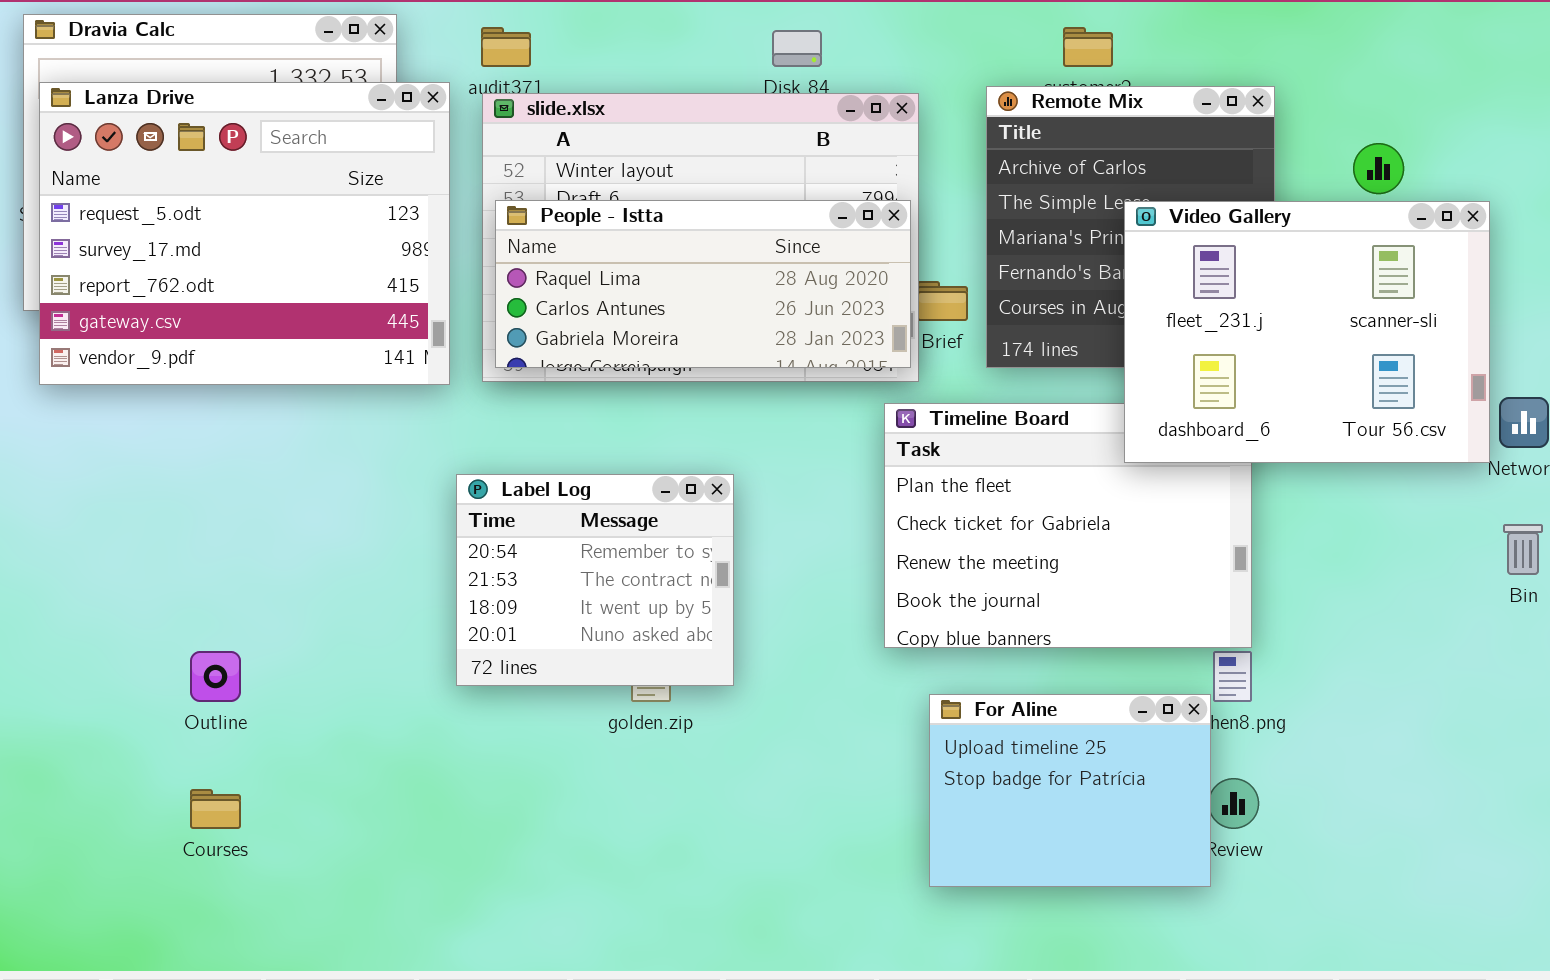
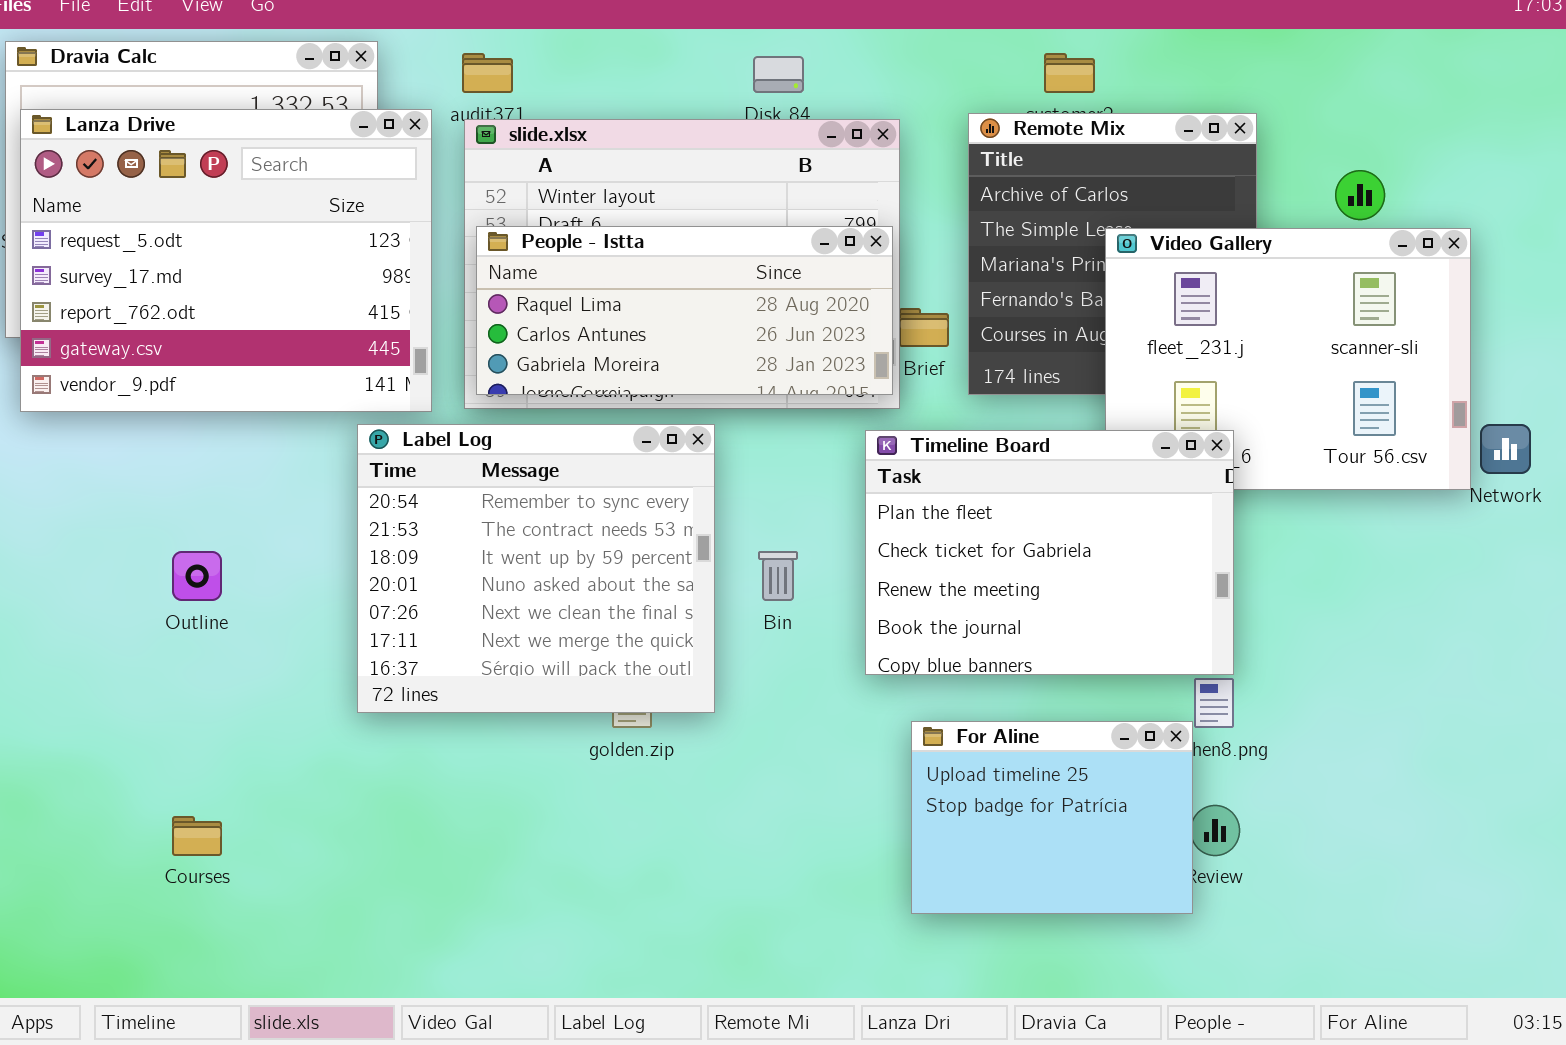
Timeline Board: [884,403,1252,648] -> [865,430,1234,675], raised
Label Log: [456,474,734,686] -> [357,424,715,713], resized
Bin: [1503,524,1543,575] -> [758,551,798,601], moved
Outline: [190,651,241,702] -> [172,551,222,601], moved

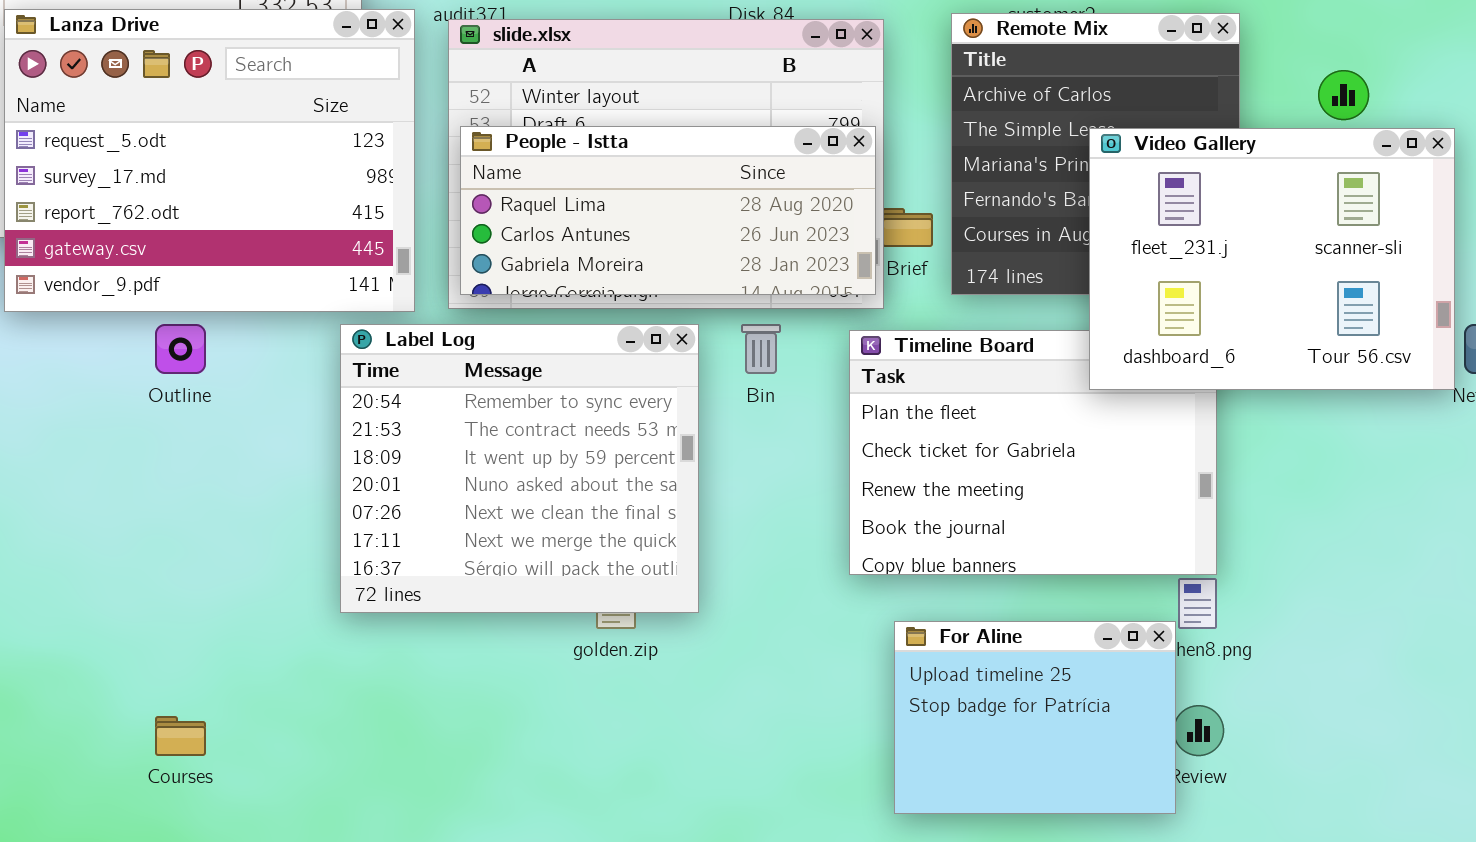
Video Gallery: [1105,228,1471,490] -> [1089,128,1455,390], raised
Outline: [172,551,222,601] -> [155,324,206,374], moved
Bin: [758,551,798,601] -> [741,324,781,374], moved

